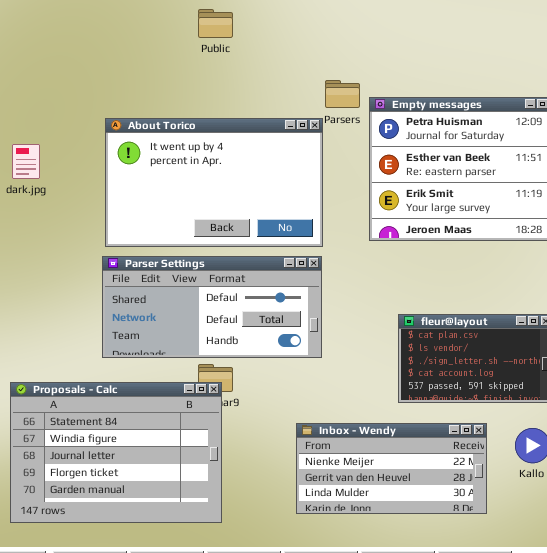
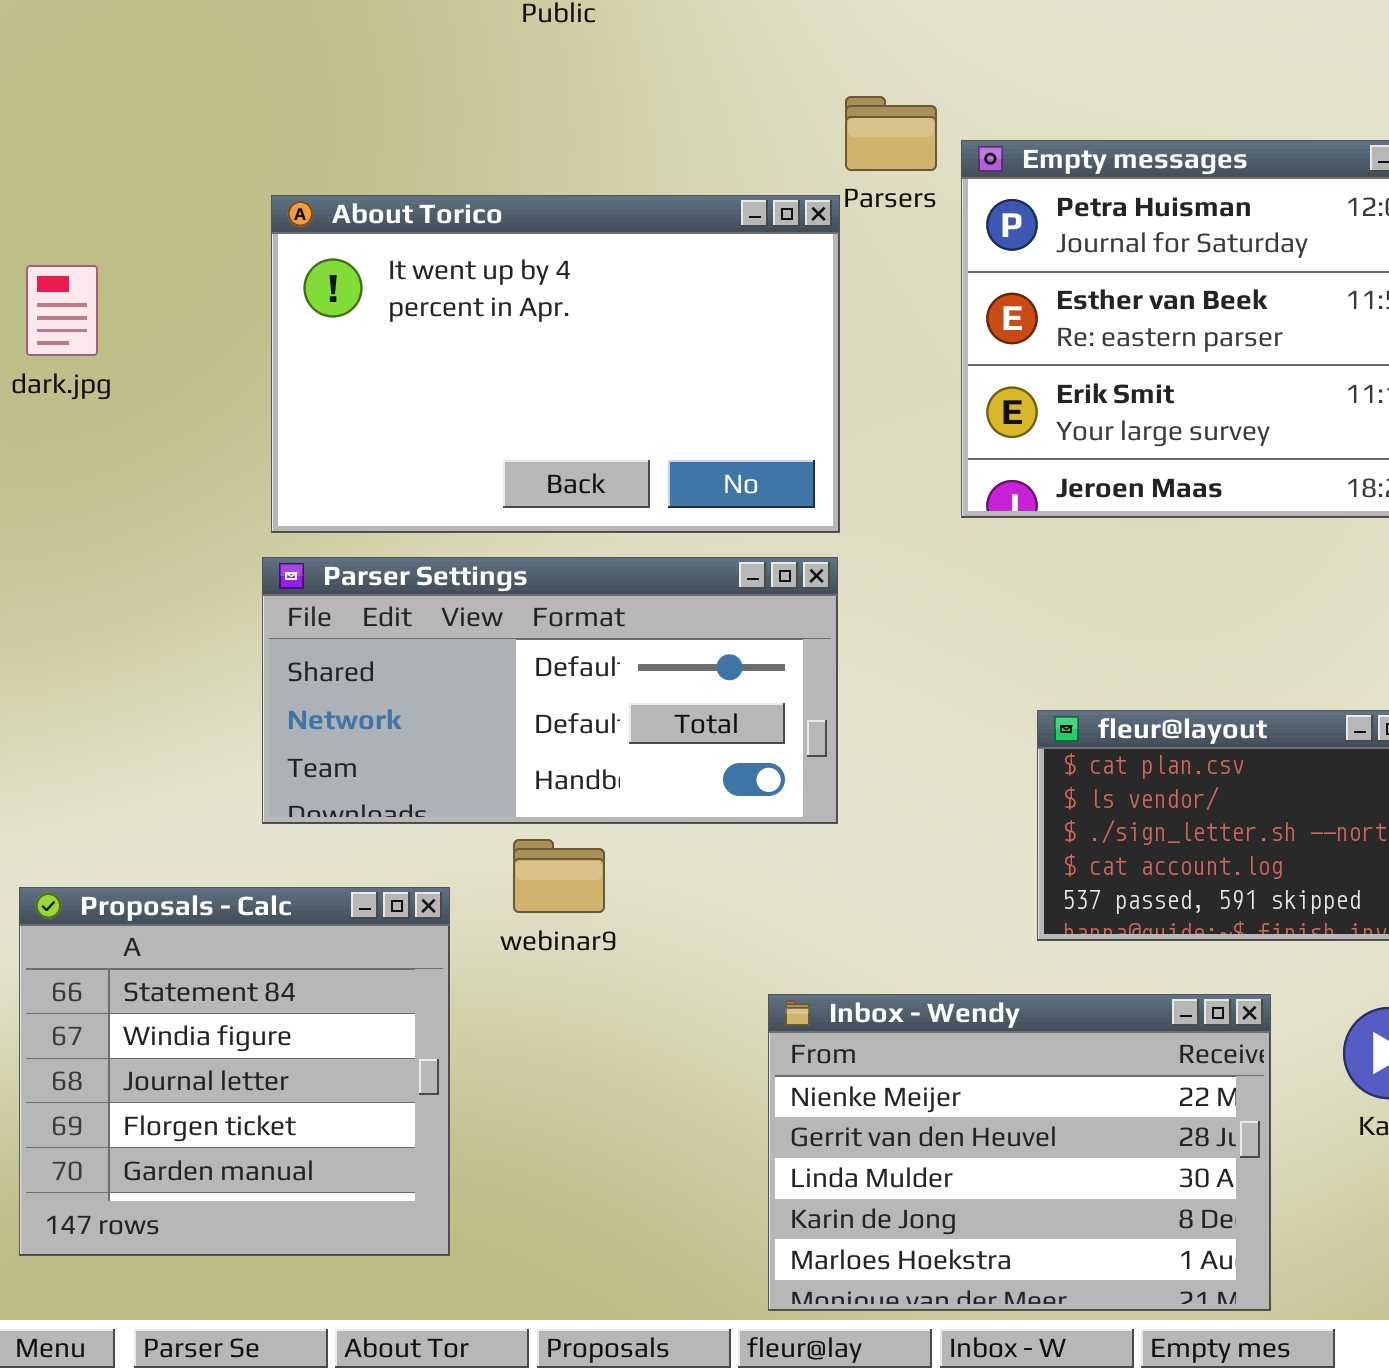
Proposals - Calc: [10,382,222,523] -> [19,887,450,1256], resized
Inbox - Wendy: [296,423,487,514] -> [768,994,1271,1311], resized

